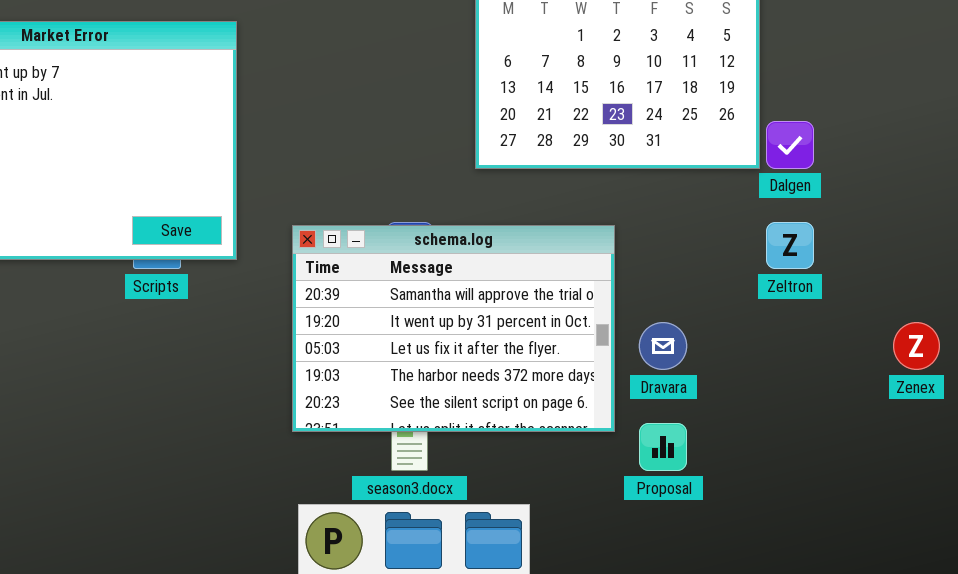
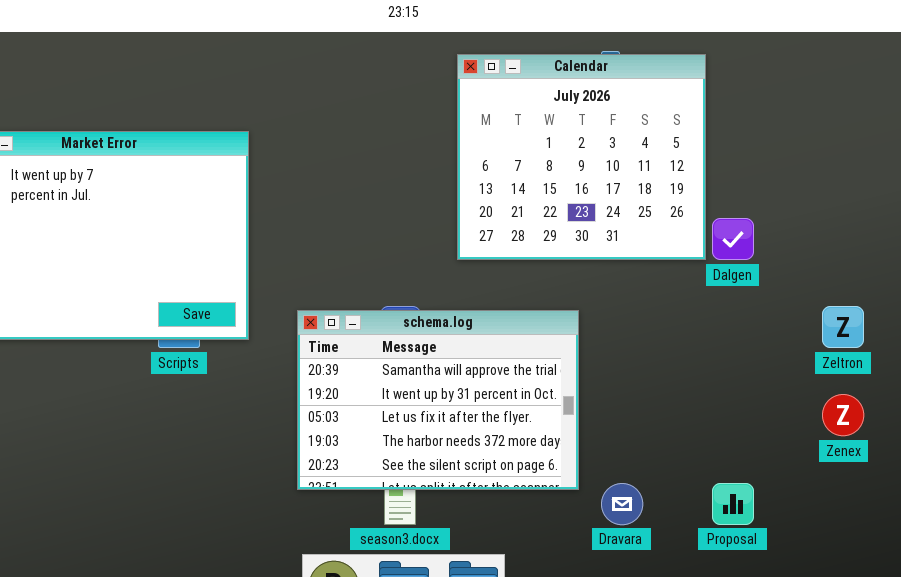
Zeltron: [766,222,814,269] -> [822,306,864,348], moved
Dravara: [639,322,687,370] -> [601,483,643,525], moved
Proposal: [639,423,687,471] -> [712,483,754,525], moved

